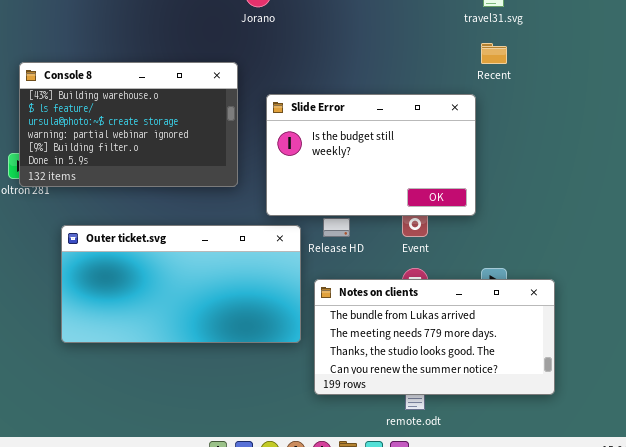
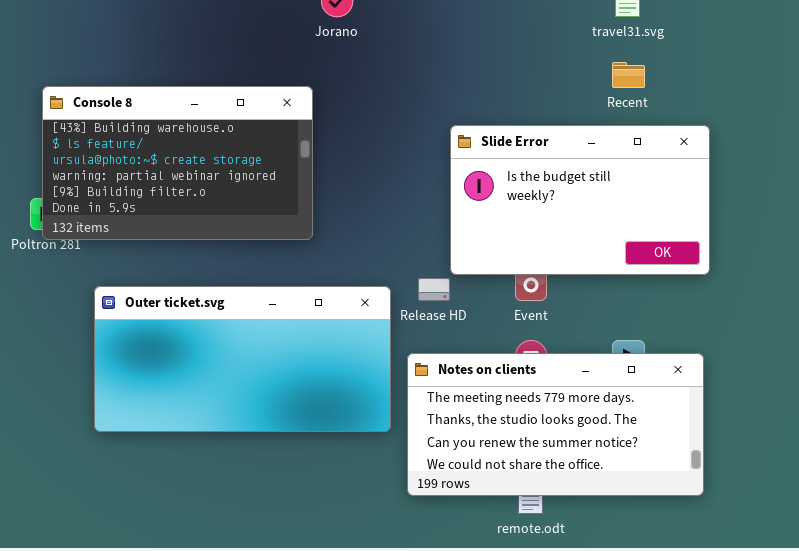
Slide Error: [266,94,476,216] -> [450,125,710,275], moved
Notes on clients: [314,279,555,395] -> [407,353,704,496], scrolled down 1 row

